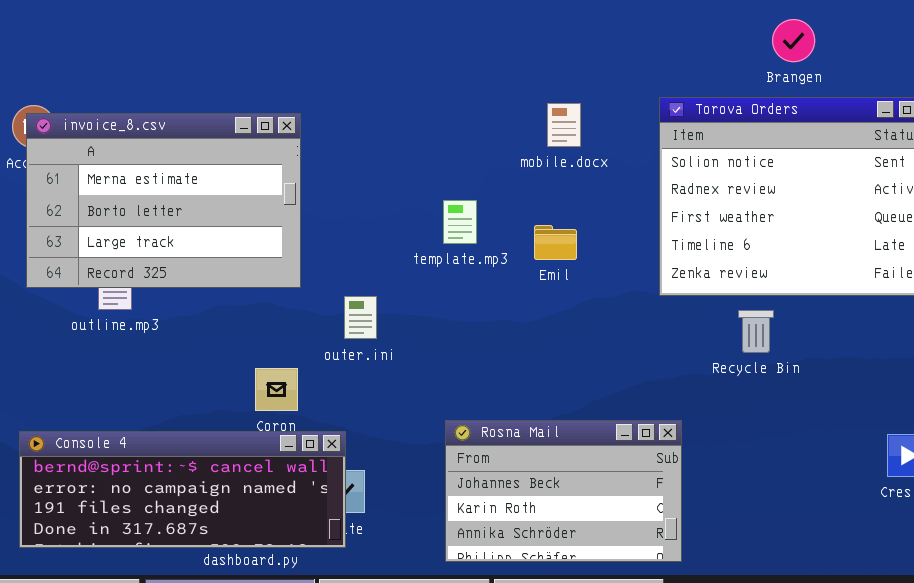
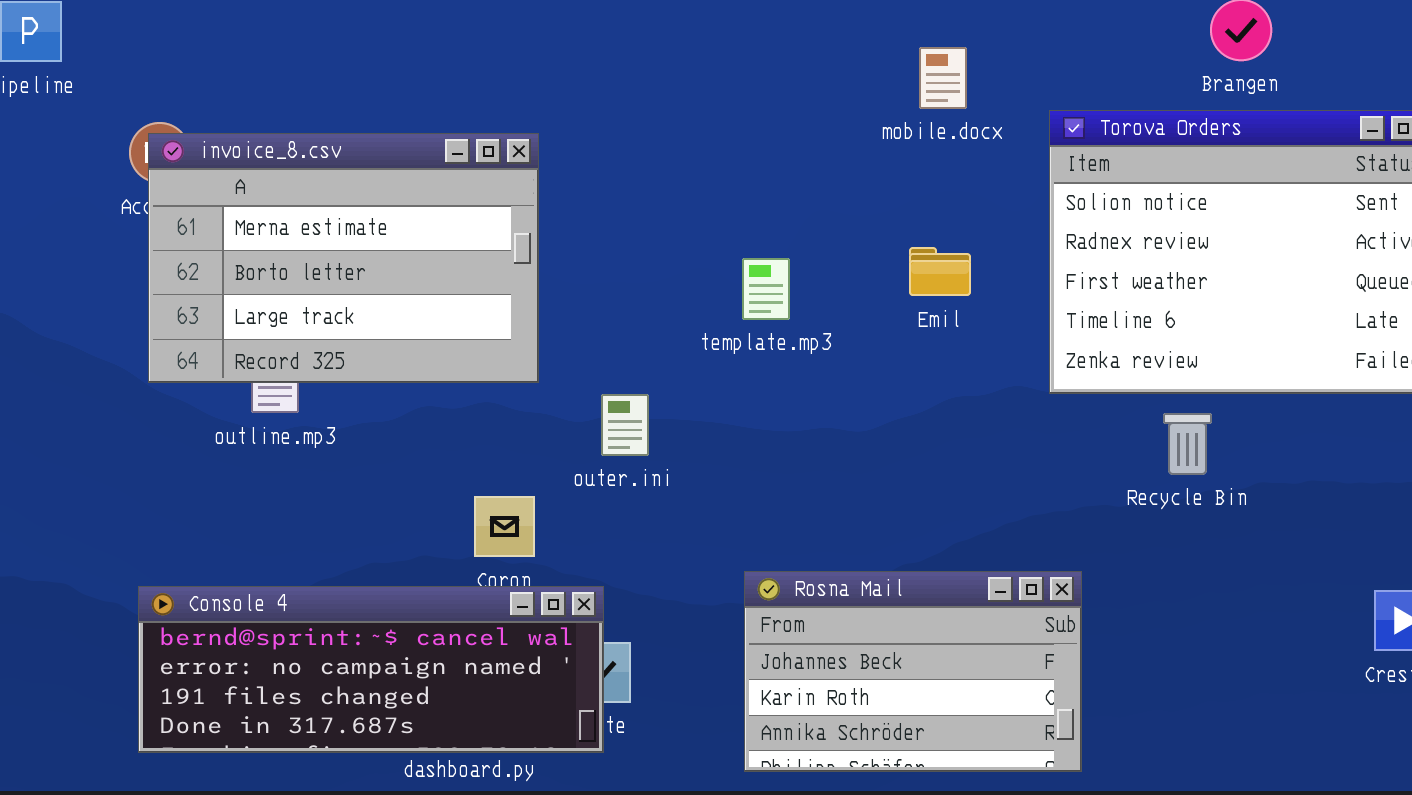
mobile.docx: [547,103,581,147] -> [919,47,967,109], moved
Emil: [534,225,577,260] -> [909,247,971,296], moved

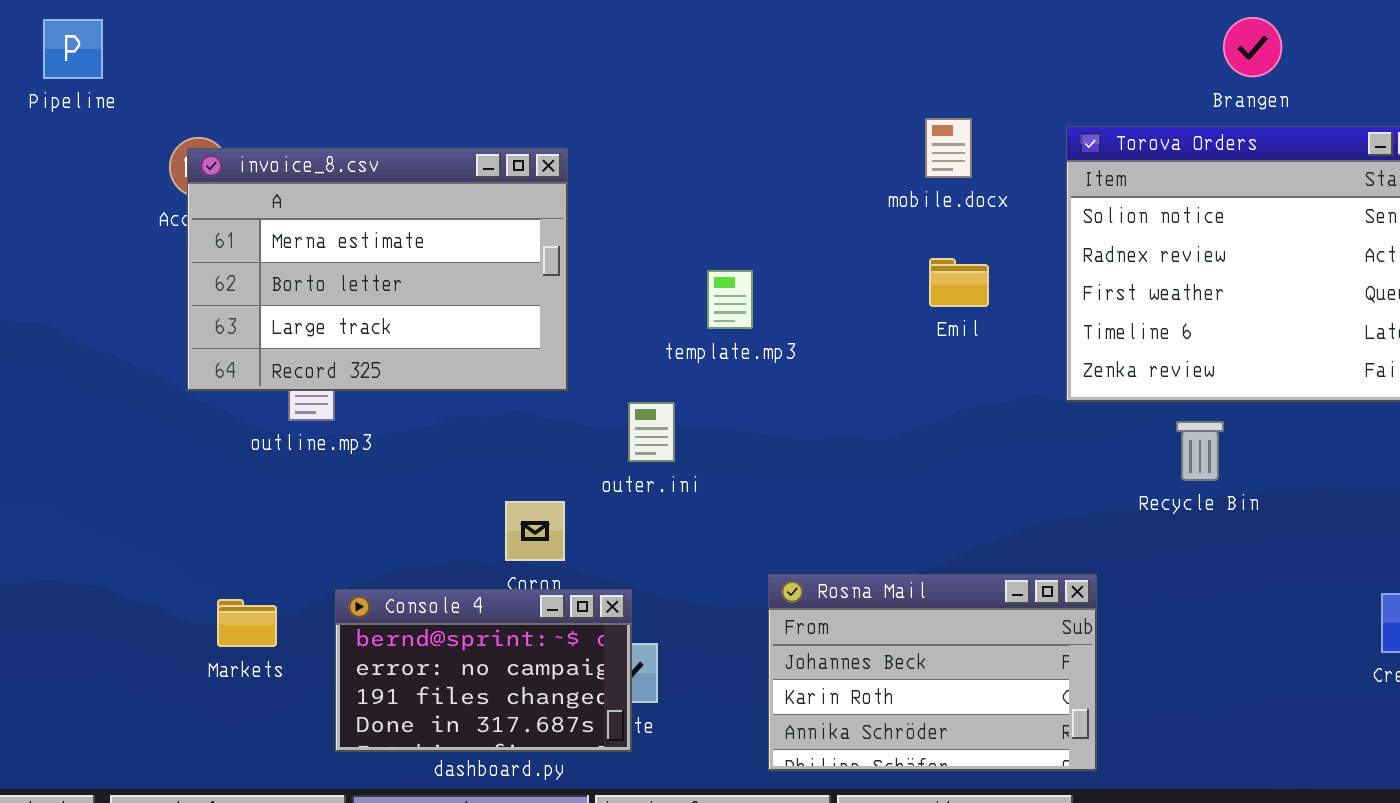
mobile.docx: [919,47,967,109] -> [925,118,972,178], moved
template.mp3: [742,258,790,320] -> [707,270,753,329], moved
Console 4: [138,586,604,753] -> [335,589,632,752], resized

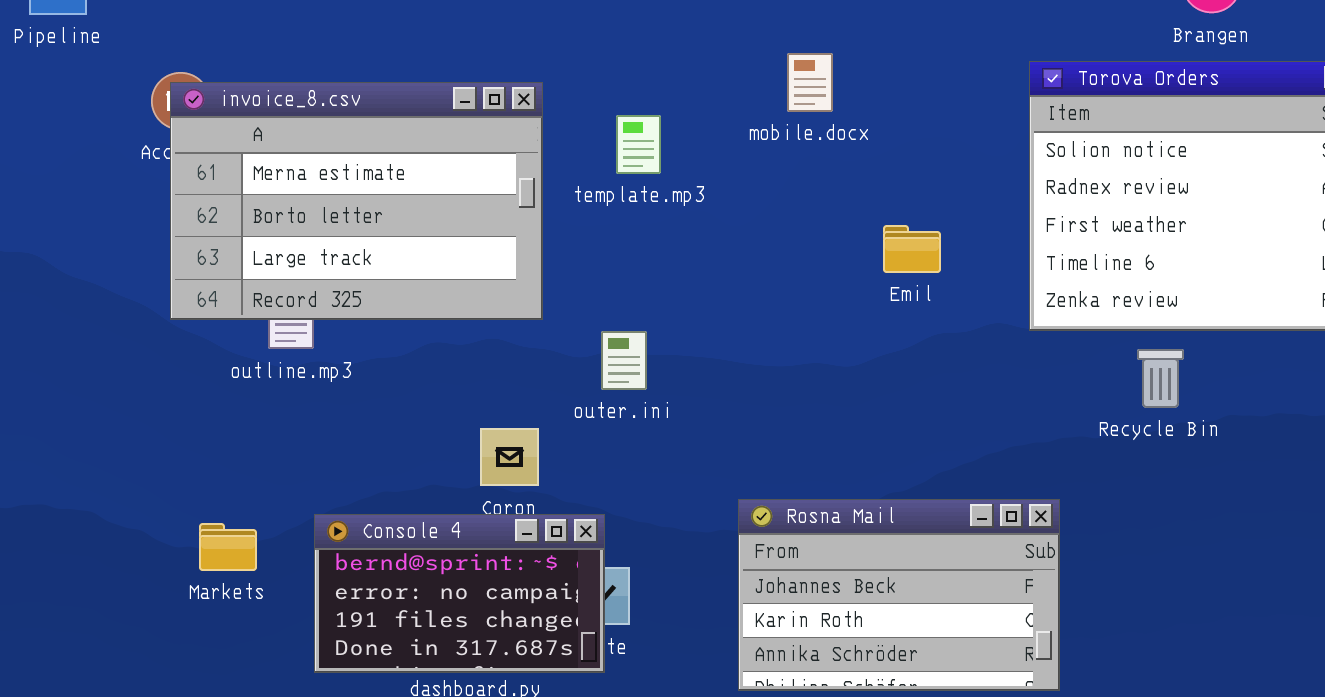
mobile.docx: [925,118,972,178] -> [787,53,833,112], moved
Emil: [929,258,989,307] -> [883,225,941,273], moved
template.mp3: [707,270,753,329] -> [616,115,661,174], moved

